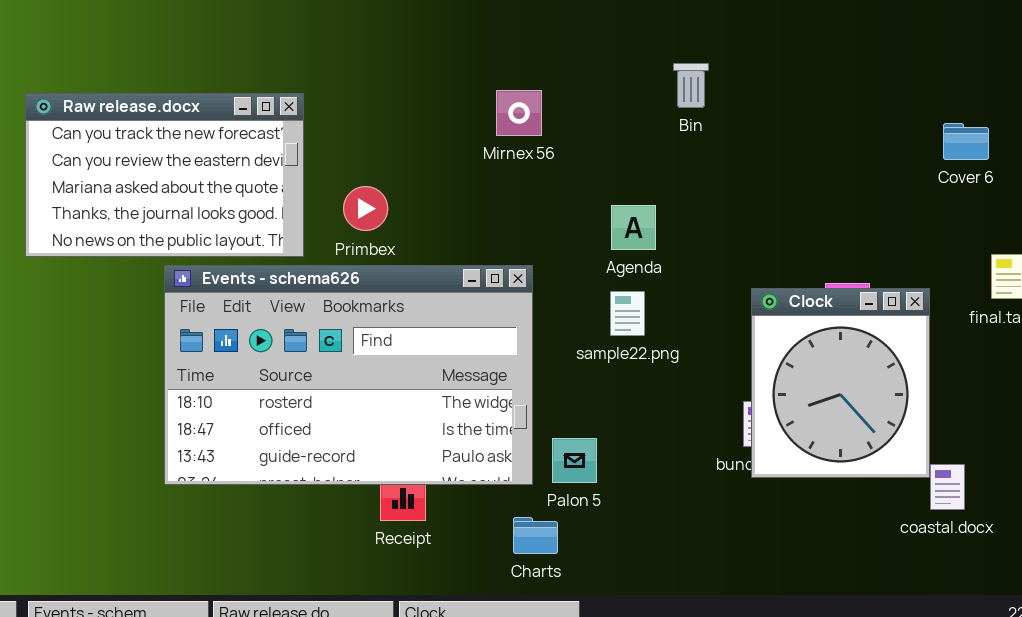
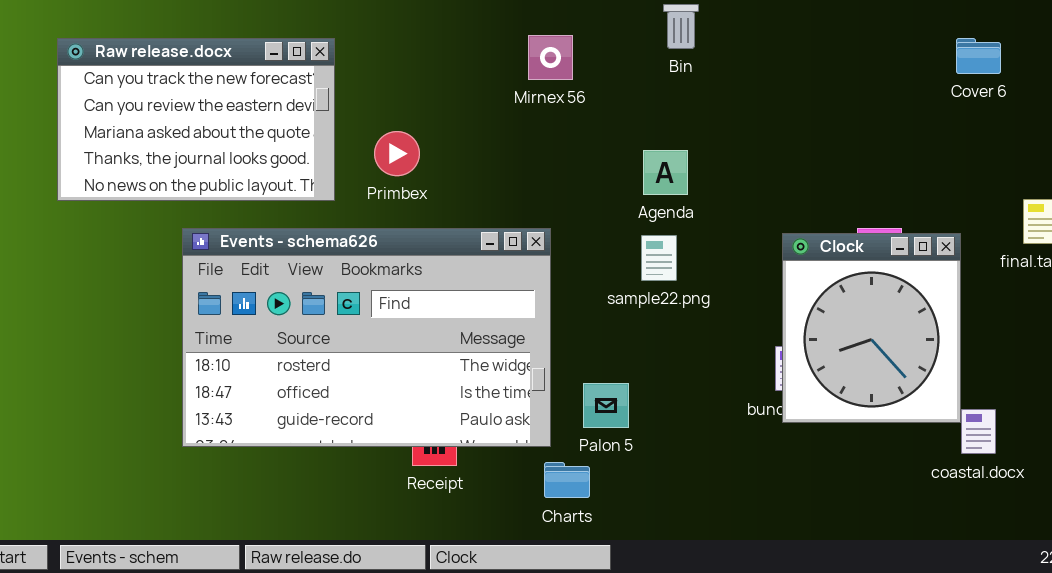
Bin: [673,63,709,108] -> [663,4,699,49], moved
Cover 6: [943,123,989,160] -> [956,38,1001,74], moved
Events - schema626: [164,265,533,485] -> [182,228,551,447], moved

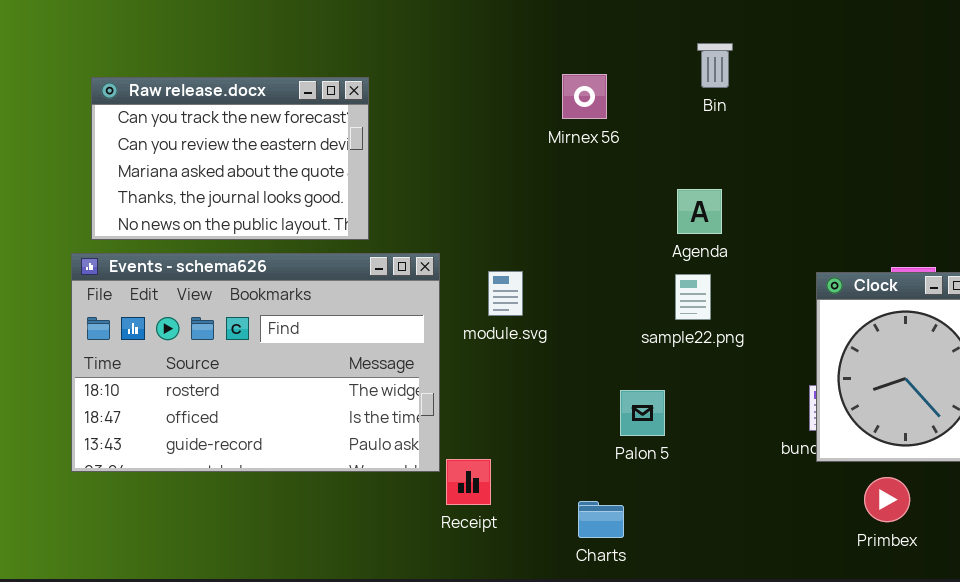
Primbex: [374,131,420,176] -> [864,477,910,522], moved
Events - schema626: [182,228,551,447] -> [71,253,440,472], moved
Palon 5: [583,383,629,428] -> [620,390,665,436], moved

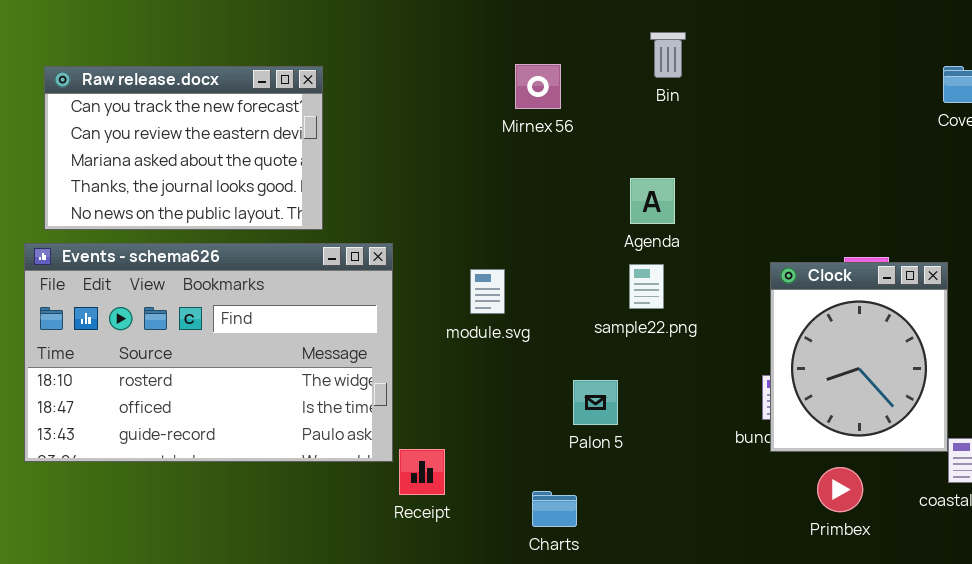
module.svg: [488,271,523,316] -> [470,269,505,314], moved

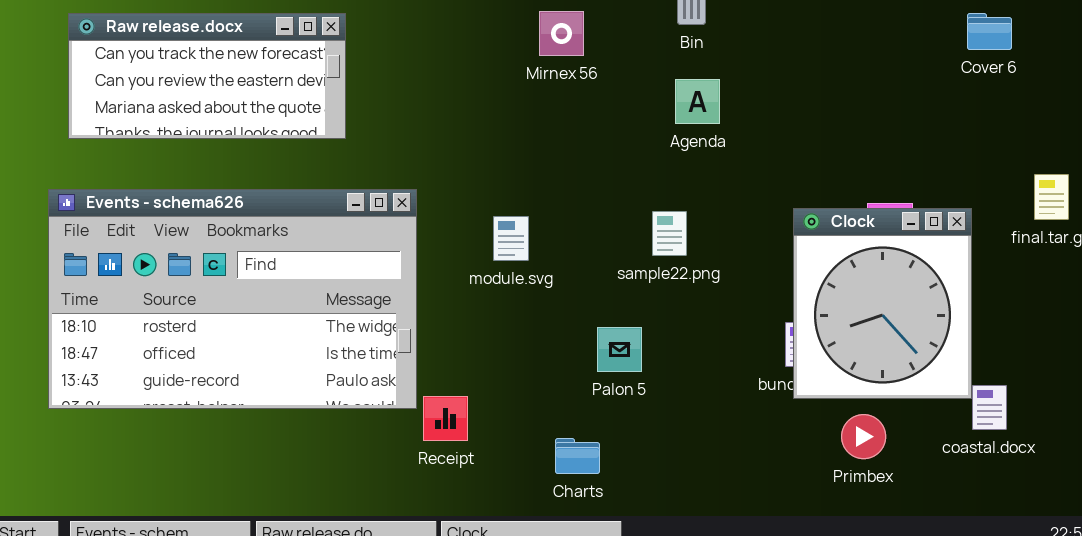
Raw release.docx: [44,66,323,230] -> [68,13,346,139], resized
Agenda: [630,178,675,224] -> [675,79,720,124], moved

